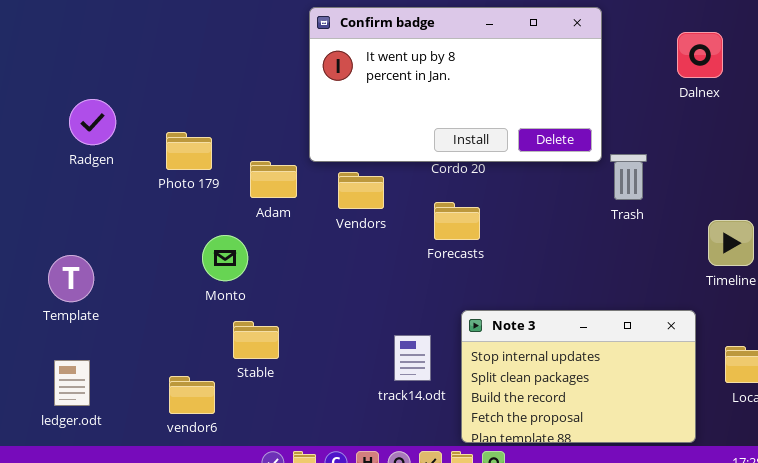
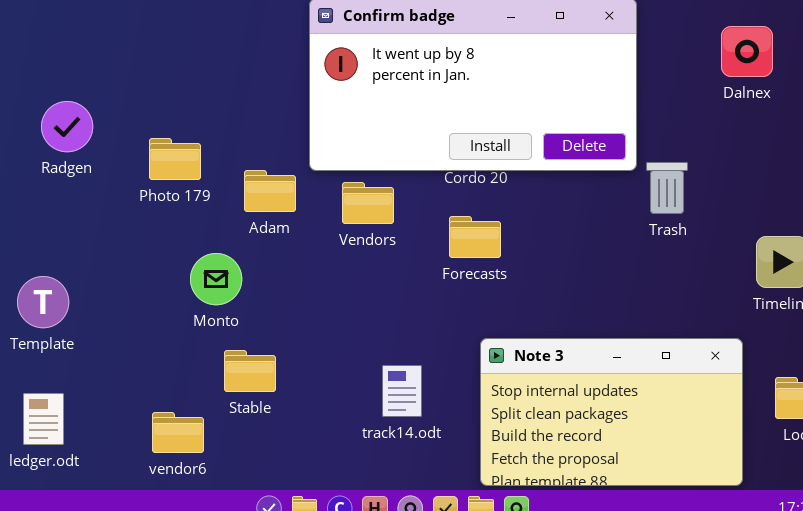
track14.odt: [394,335,431,381] -> [382,365,422,417], moved

